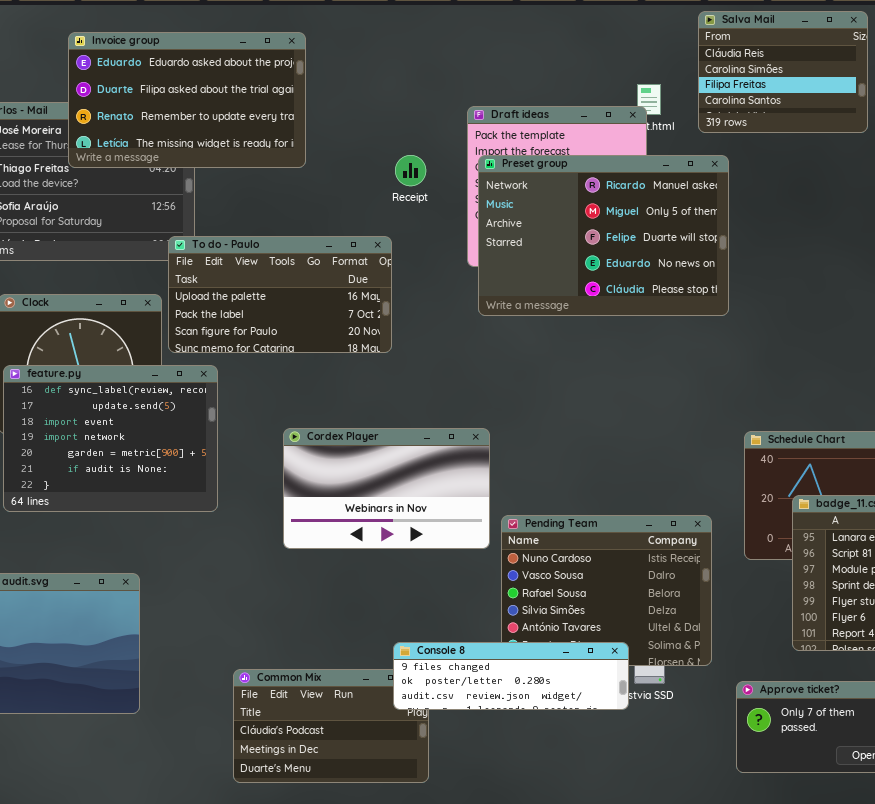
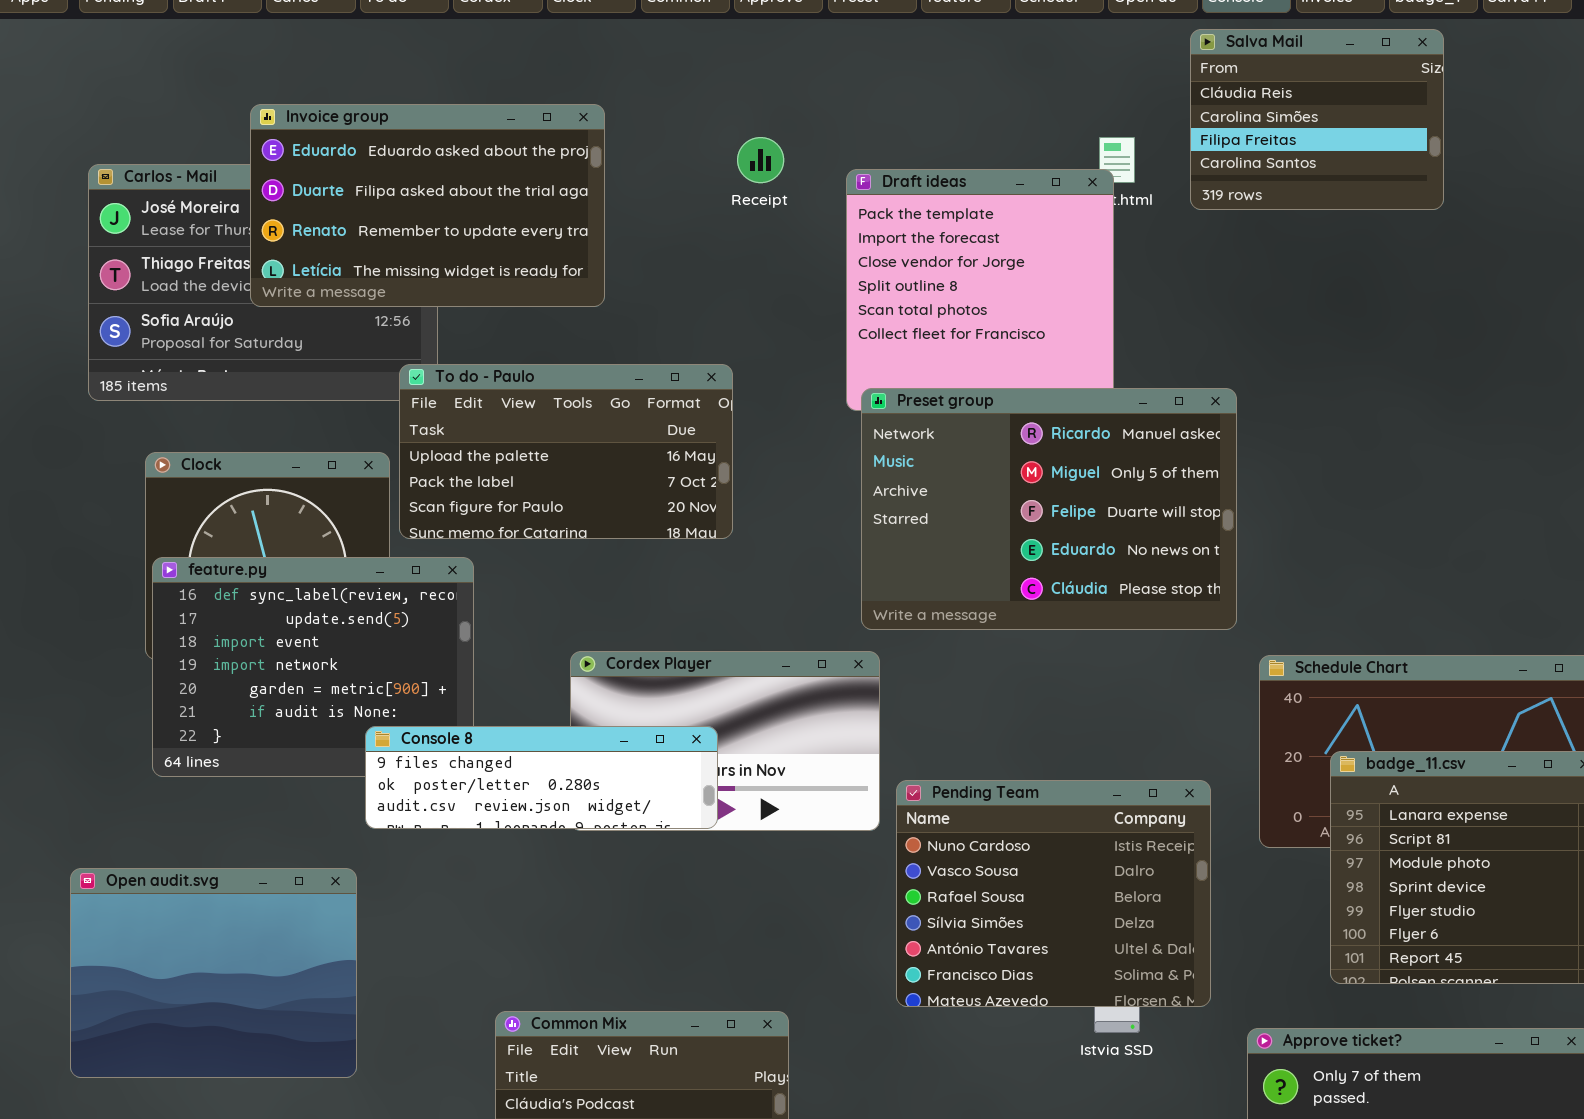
Invoice group: [68,32,306,168] -> [250,104,605,307], moved
Receipt: [395,155,426,186] -> [737,137,784,183], moved
Preset group: [478,155,729,316] -> [861,388,1237,630], moved
Console 8: [393,642,629,710] -> [365,726,718,829], moved

